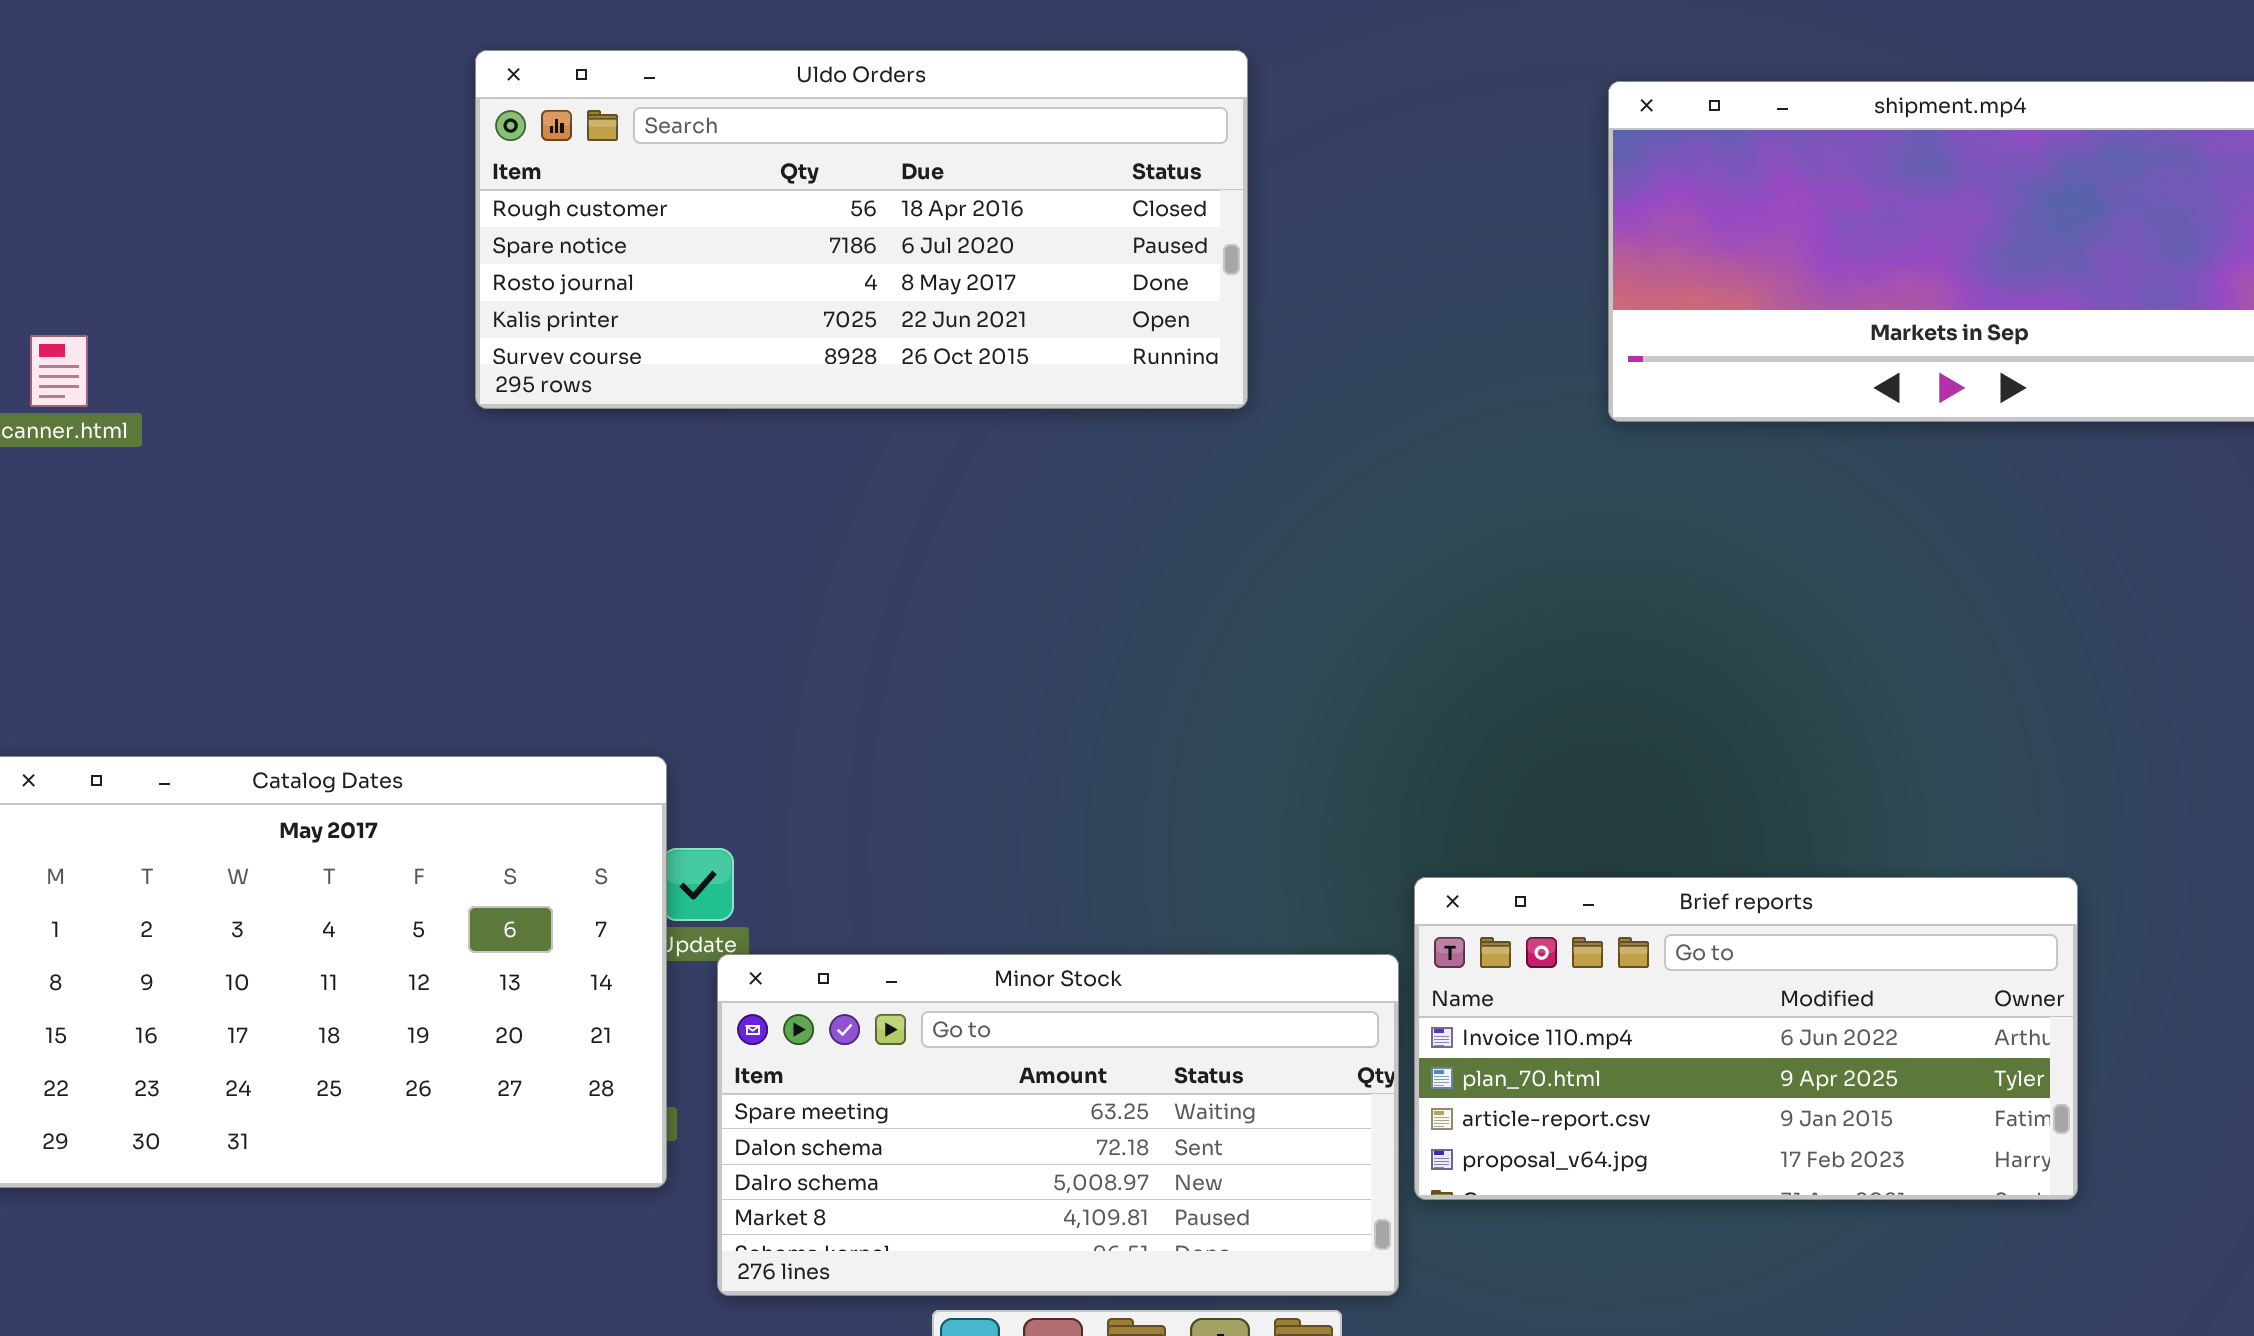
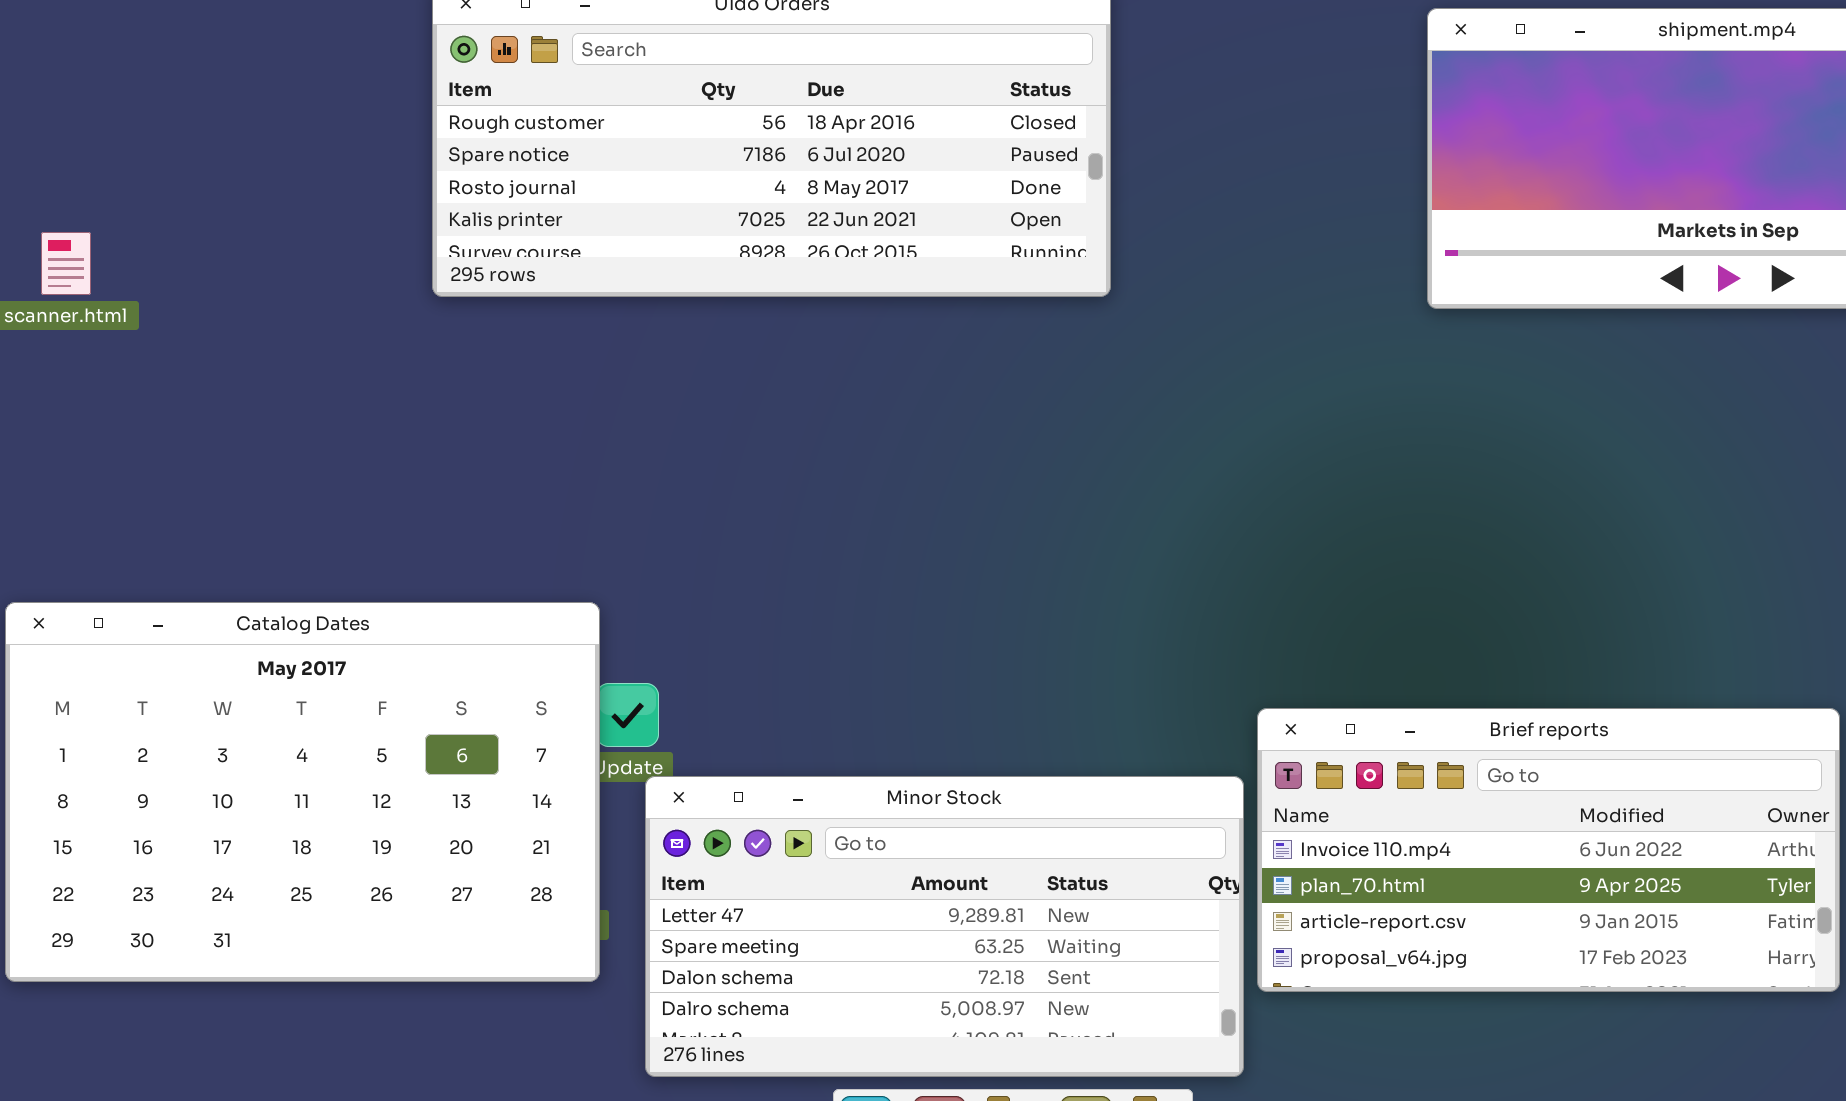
Minor Stock: [717,954,1399,1296] -> [645,776,1244,1077], scrolled up 1 row

